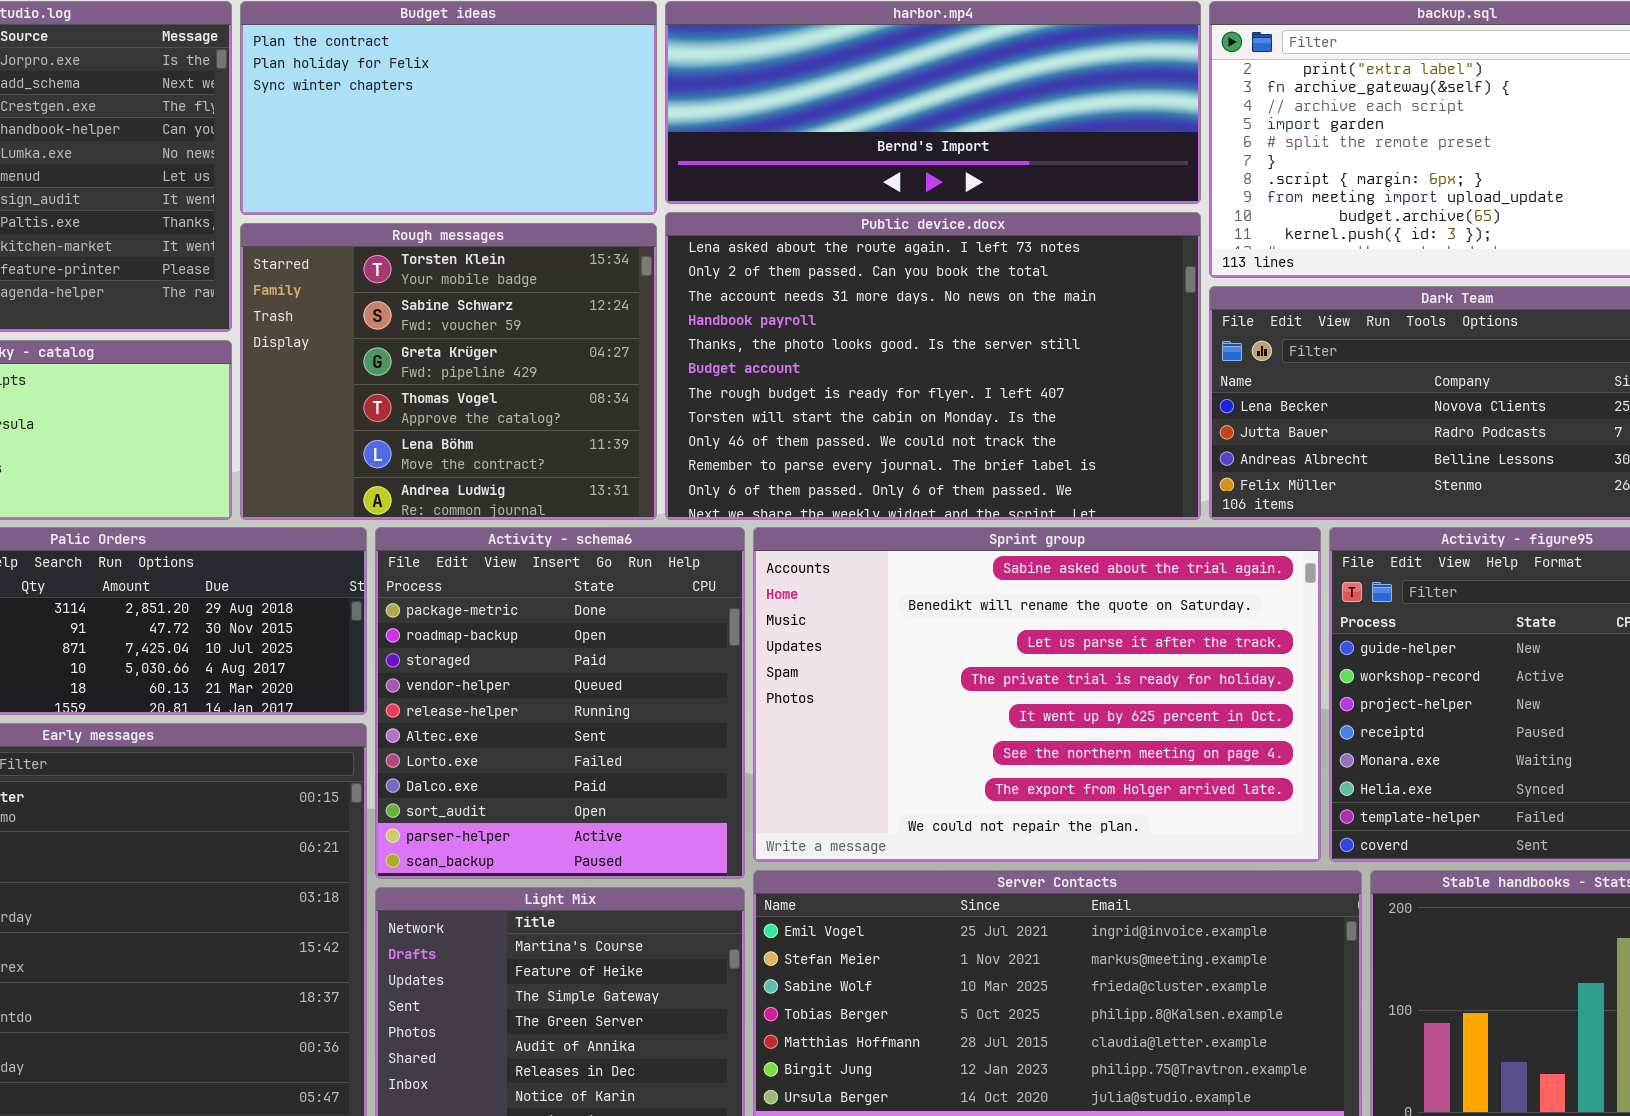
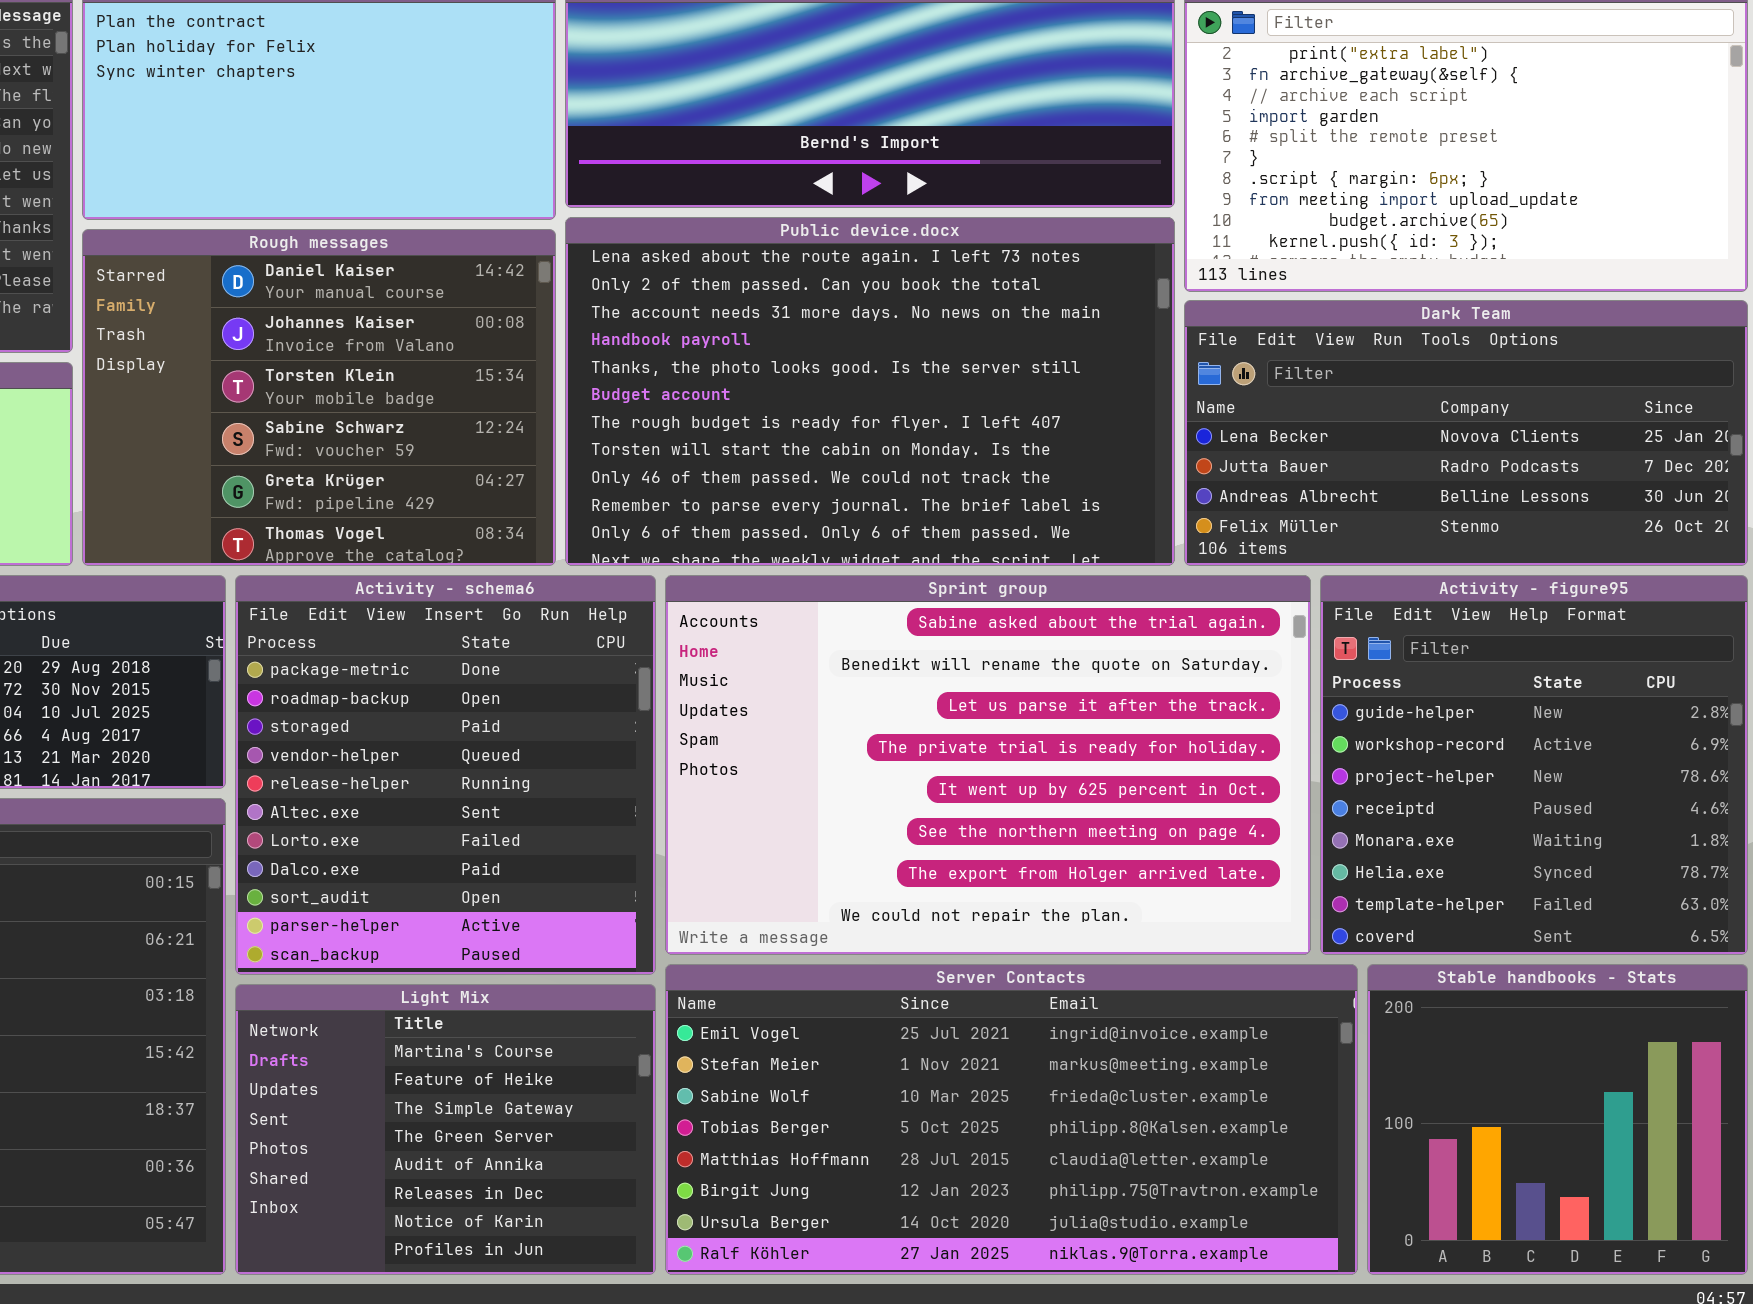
Rough messages: [240,223,657,520] -> [82,229,556,566], scrolled up 2 rows

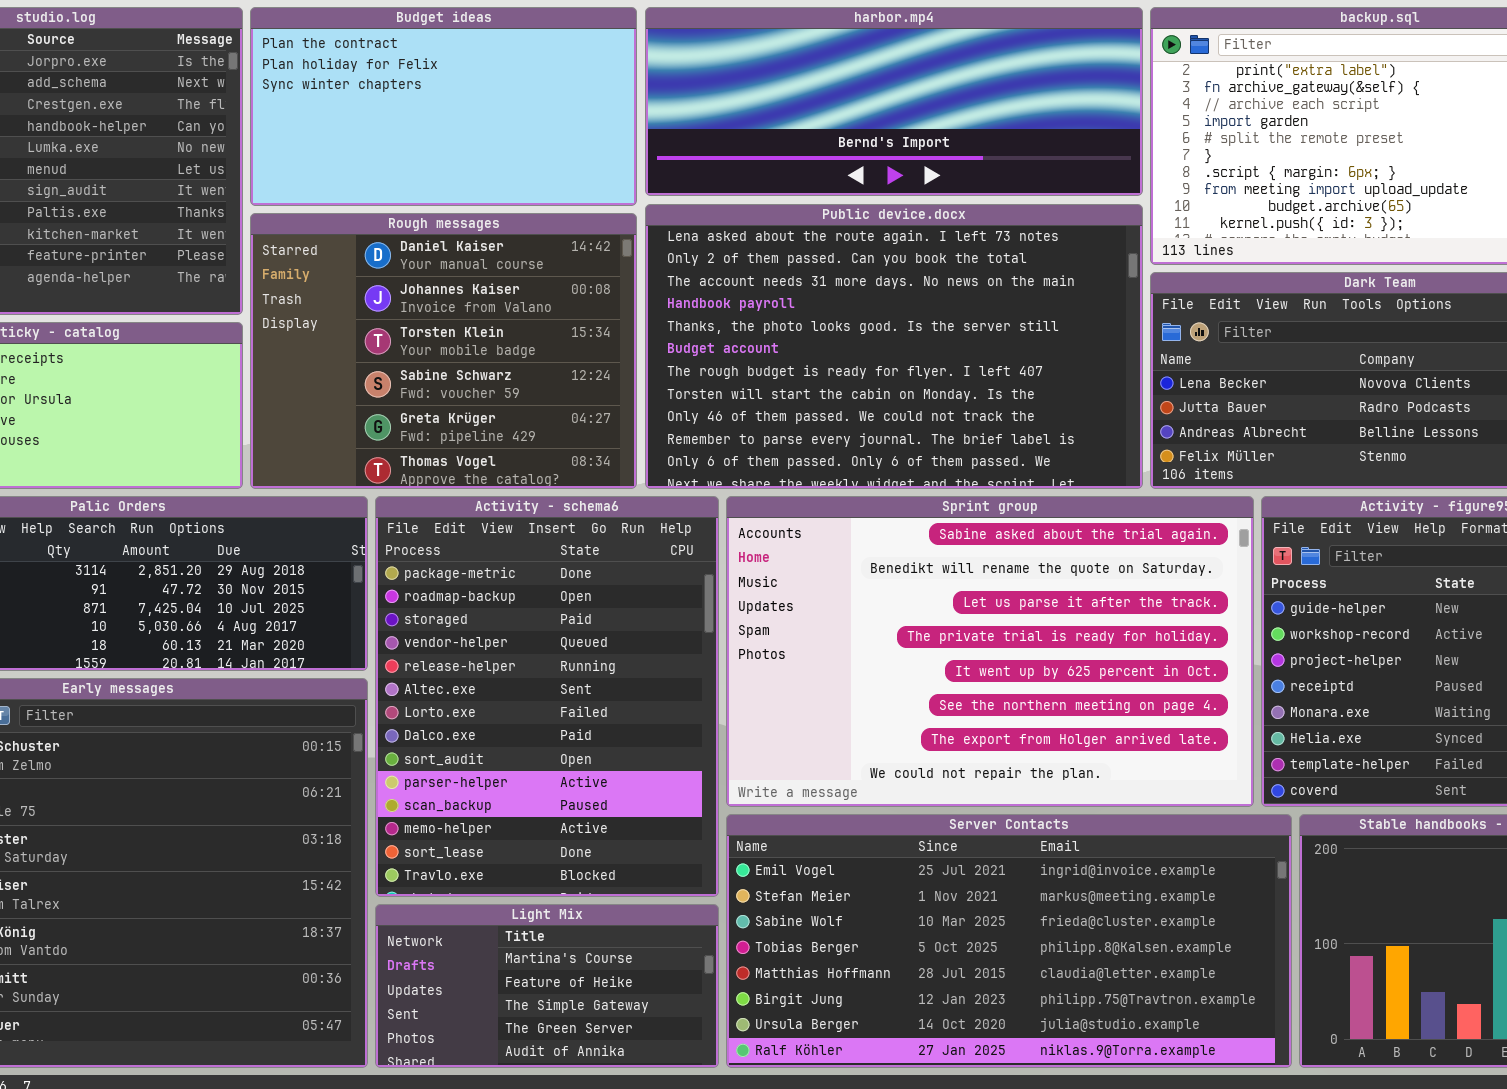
Activity - schema6: [235,575,656,975] -> [375,496,719,897], resized
Light Mix: [235,984,656,1275] -> [375,904,719,1068], resized

